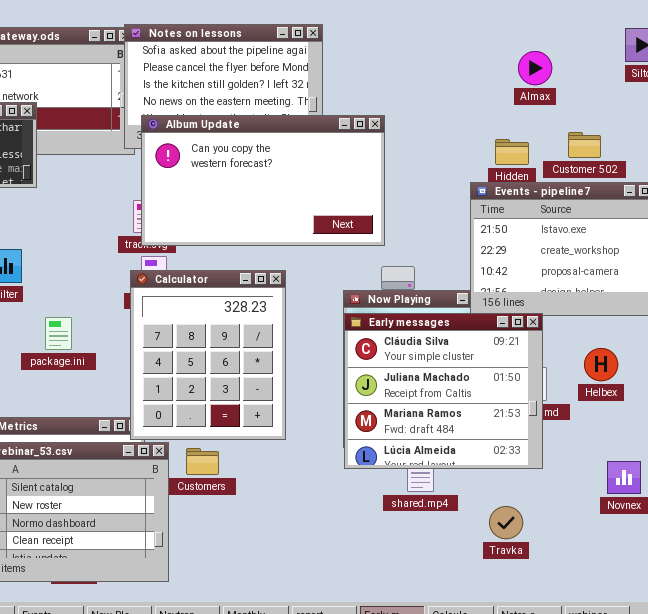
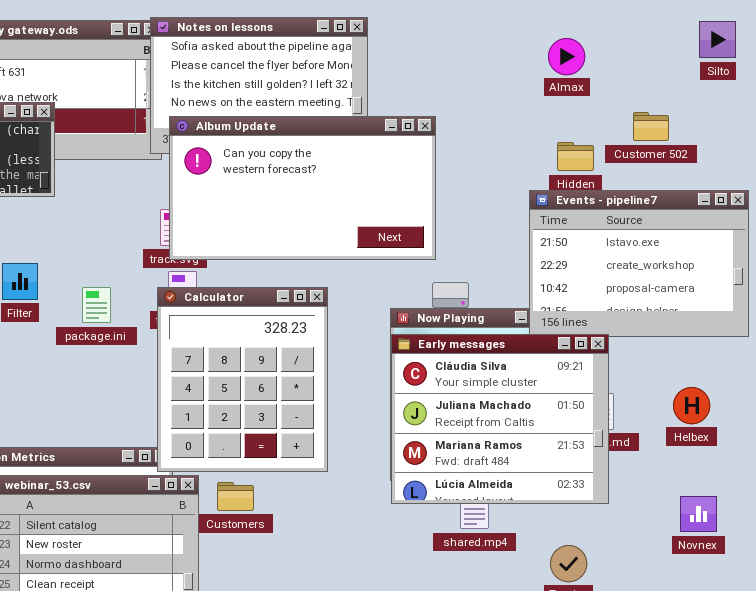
Almax: [518,51,552,85] -> [548,38,585,75], moved
Customer 502: [568,132,601,158] -> [633,112,669,141], moved
package.ini: [45,317,72,350] -> [82,287,111,323], moved
Helbex: [584,348,618,381] -> [673,387,710,424], moved

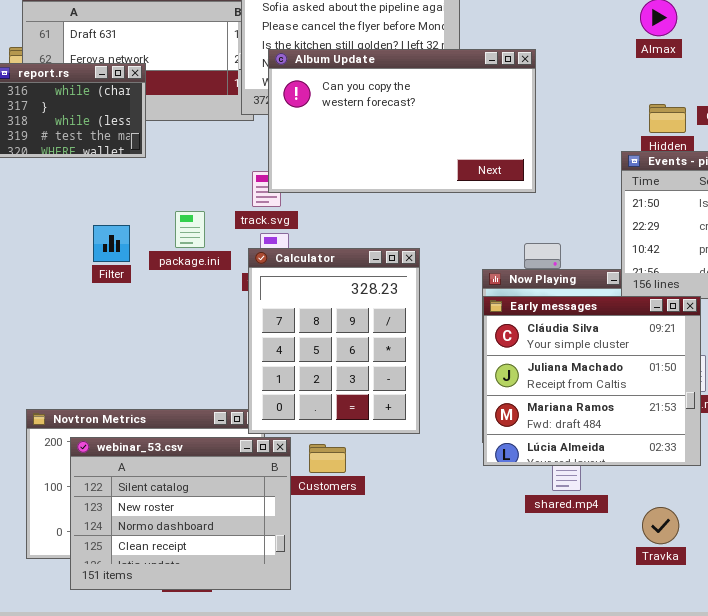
Album Update: [169,116,436,260] -> [268,49,536,193], moved
package.ini: [82,287,111,323] -> [175,211,205,248], moved

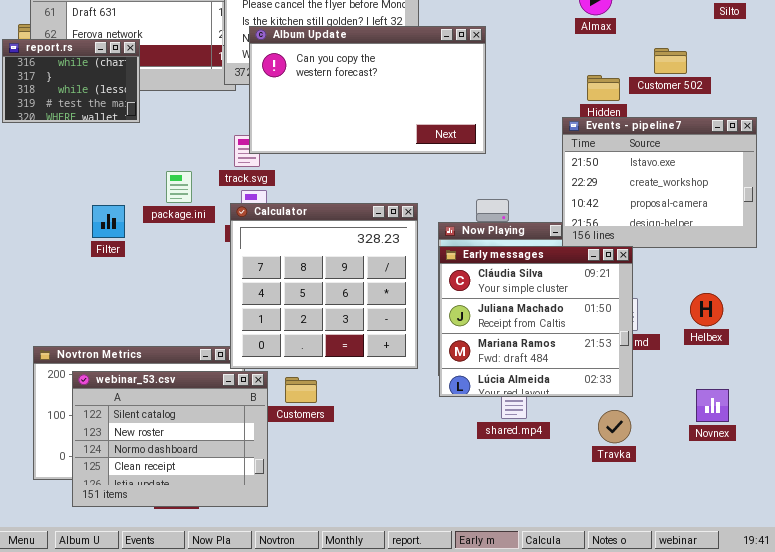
Filter: [93,225,130,262] -> [92,205,125,238], moved
Calculator: [248,248,420,434] -> [230,203,418,369], resized
Travka: [642,507,679,544] -> [598,410,631,443], moved

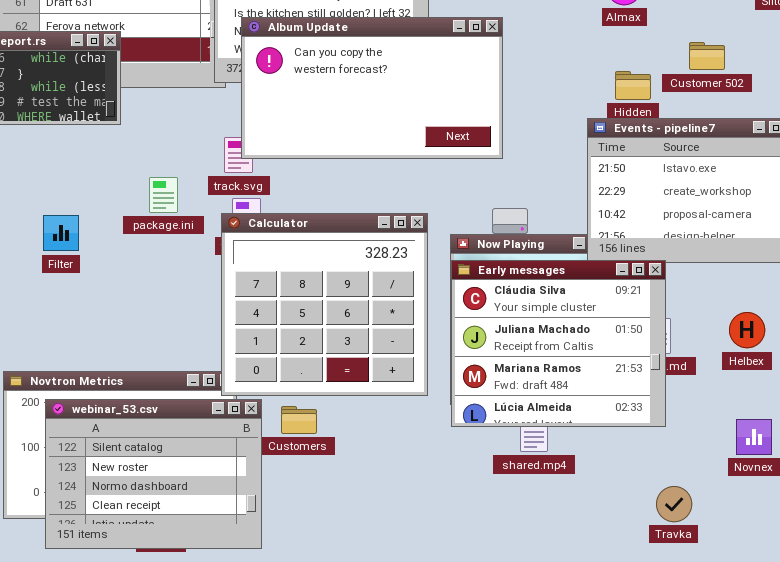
Filter: [92,205,125,238] -> [43,215,79,251], moved
Travka: [598,410,631,443] -> [656,486,692,522], moved

